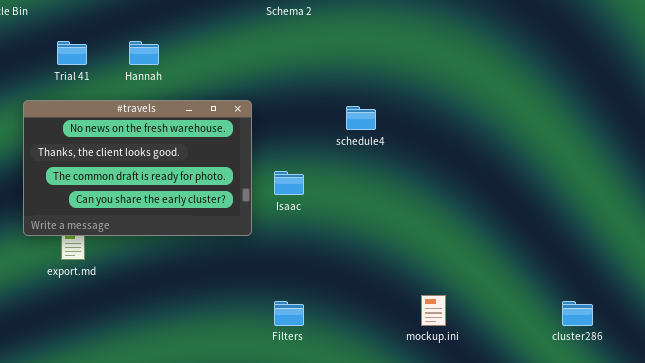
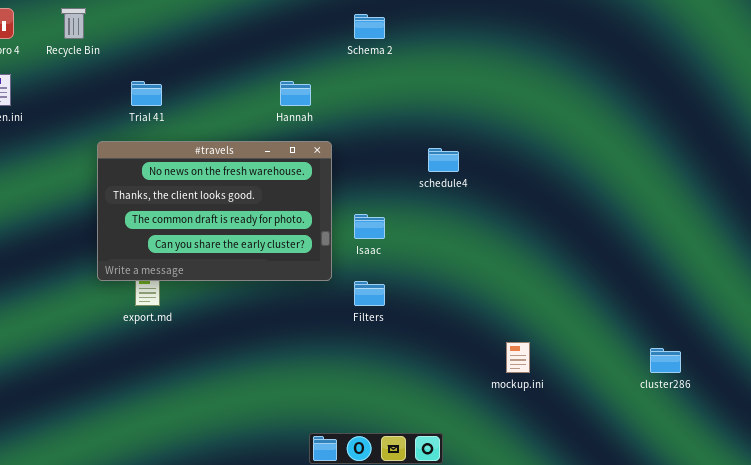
Hannah: [129,41,159,65] -> [280,81,311,106], moved
Filters: [274,301,304,326] -> [354,281,385,306], moved

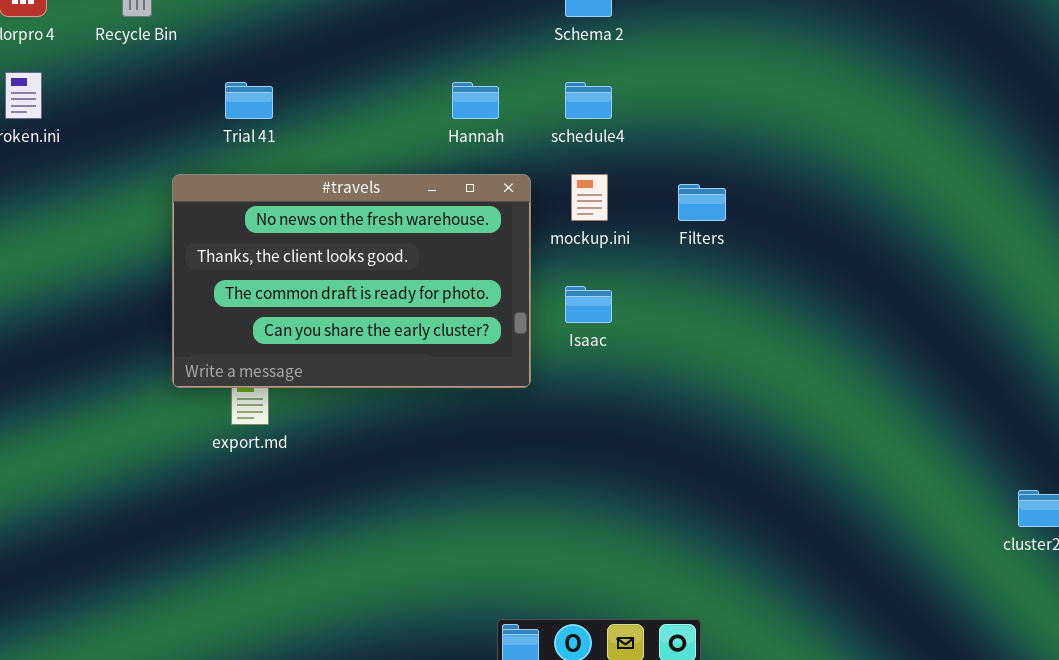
schedule4: [428,148,459,172] -> [565,82,612,119], moved
Filters: [354,281,385,306] -> [678,184,726,221], moved
mockup.ini: [506,342,530,373] -> [571,174,608,221], moved

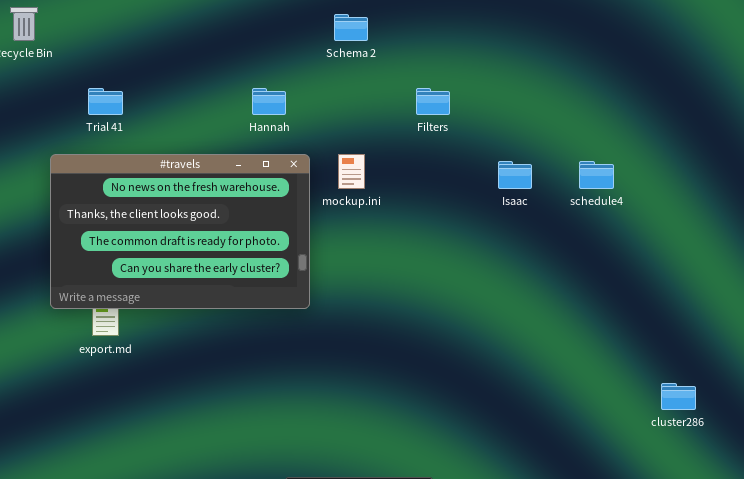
schedule4: [565,82,612,119] -> [579,161,614,189], moved
Filters: [678,184,726,221] -> [416,88,450,115], moved
Isaac: [565,286,612,323] -> [498,161,532,189], moved

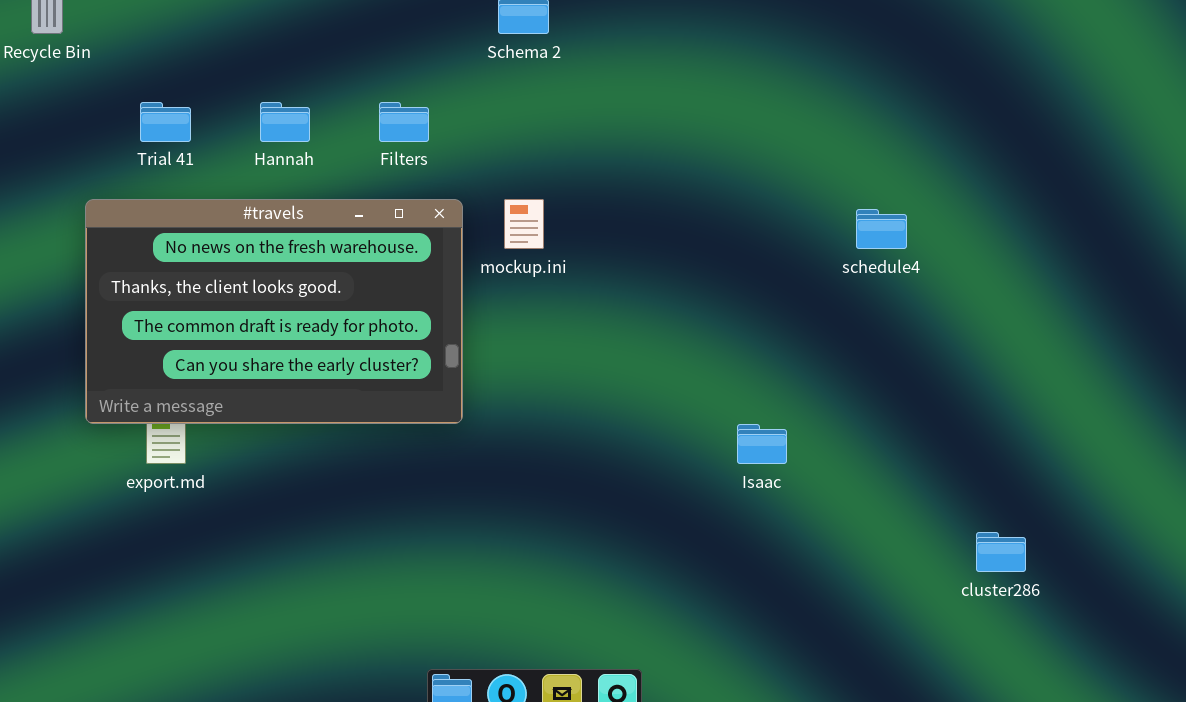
Hannah: [252,88,286,115] -> [260,102,310,142], moved
Filters: [416,88,450,115] -> [379,102,429,142], moved
Isaac: [498,161,532,189] -> [737,424,787,464], moved

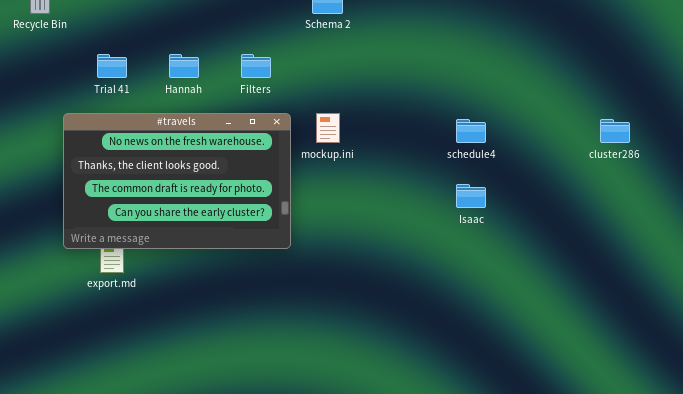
schedule4: [856,209,907,249] -> [456,119,486,143], moved
Isaac: [737,424,787,464] -> [456,184,486,208], moved
cluster286: [976,532,1026,572] -> [600,119,630,143], moved

